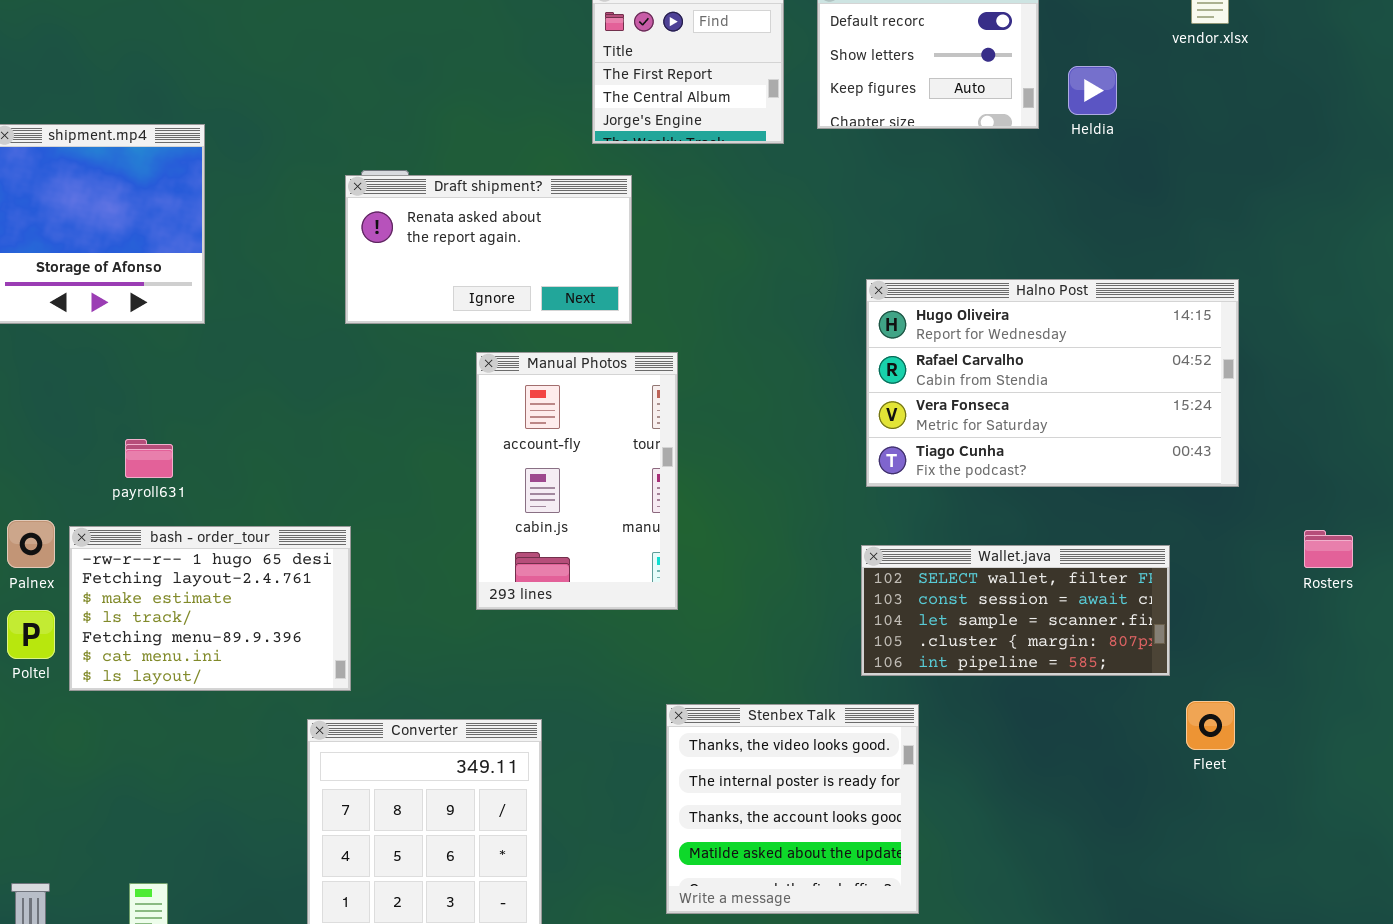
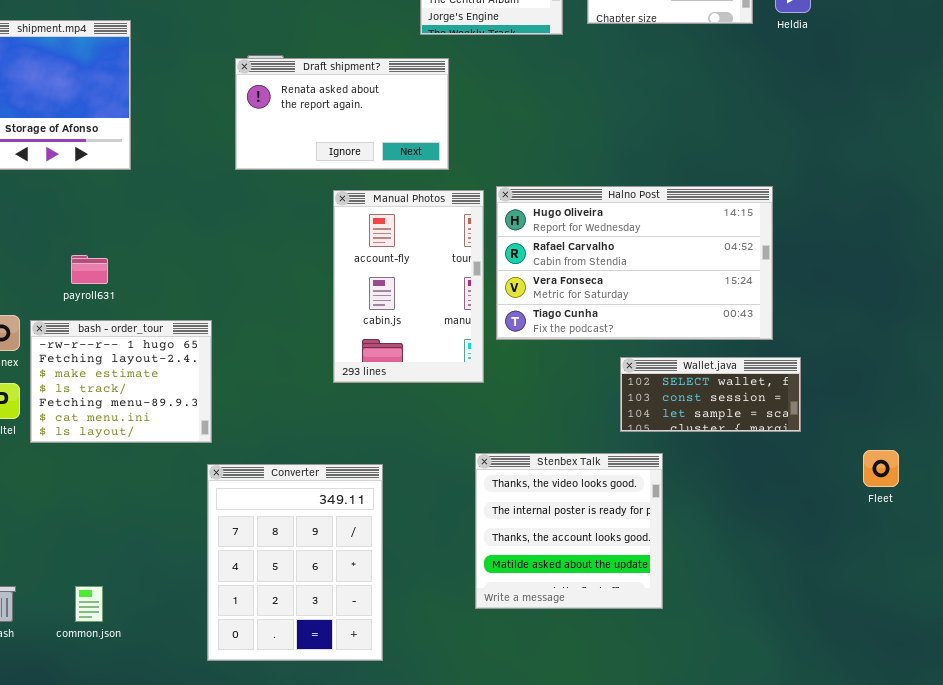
Halno Post: [866,279,1239,487] -> [496,186,773,340], moved
bash - order_tour: [69,526,351,691] -> [30,320,212,443], resized
Wallet.java: [861,545,1170,676] -> [620,357,801,432], resized

